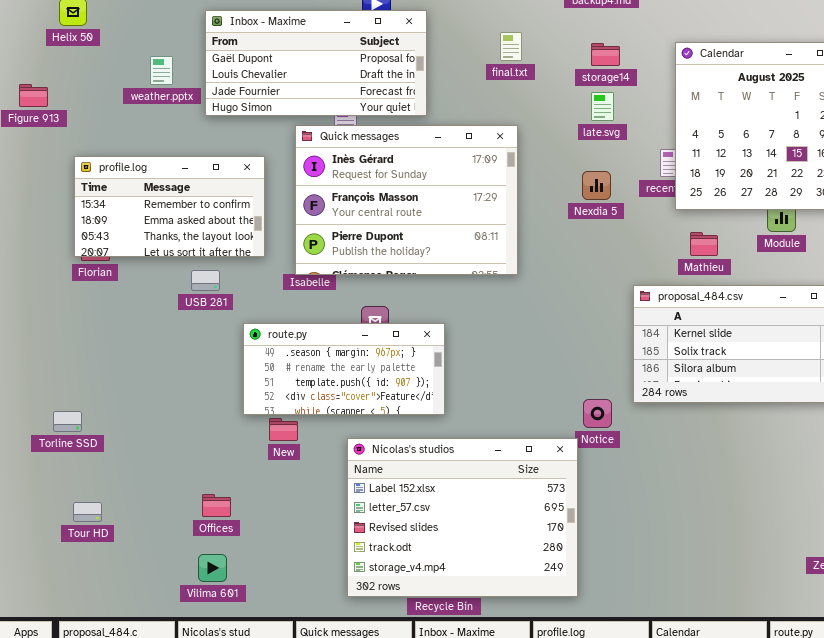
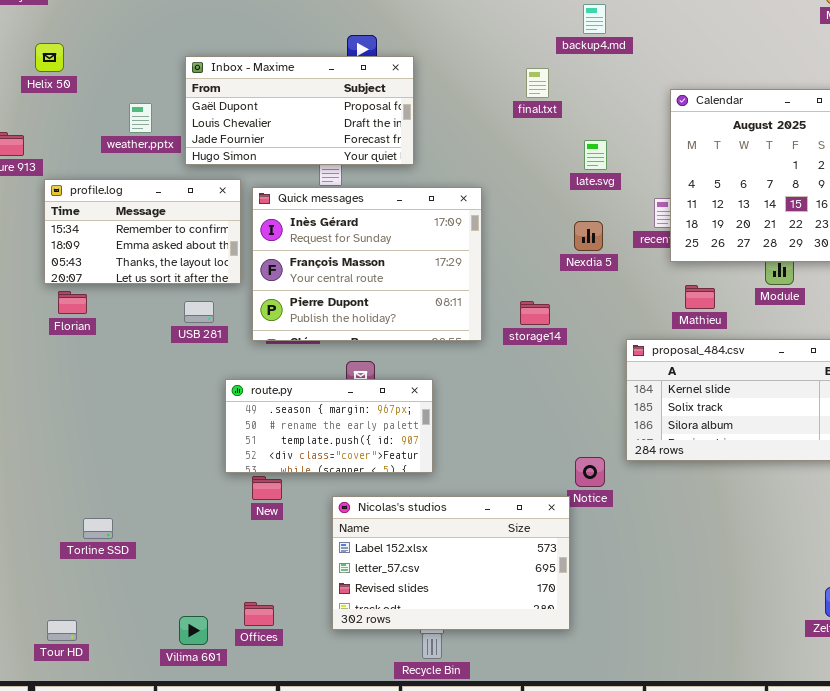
final.txt: [500,32,522,61] -> [526,68,549,98], moved
storage14: [591,43,620,66] -> [520,301,550,325], moved
Quick messages: [295,125,518,275] -> [252,187,482,341], moved
profile.log: [74,156,265,257] -> [44,179,241,284], moved
USB 281: [191,270,220,291] -> [184,301,214,323], moved
Torline SSD: [53,411,82,432] -> [83,518,113,539], moved
Nicolas's studios: [347,438,578,597] -> [332,496,570,630], resized
Offices: [202,494,231,517] -> [244,602,274,626], moved
Tour HD: [73,502,102,522] -> [47,620,77,641], moved

